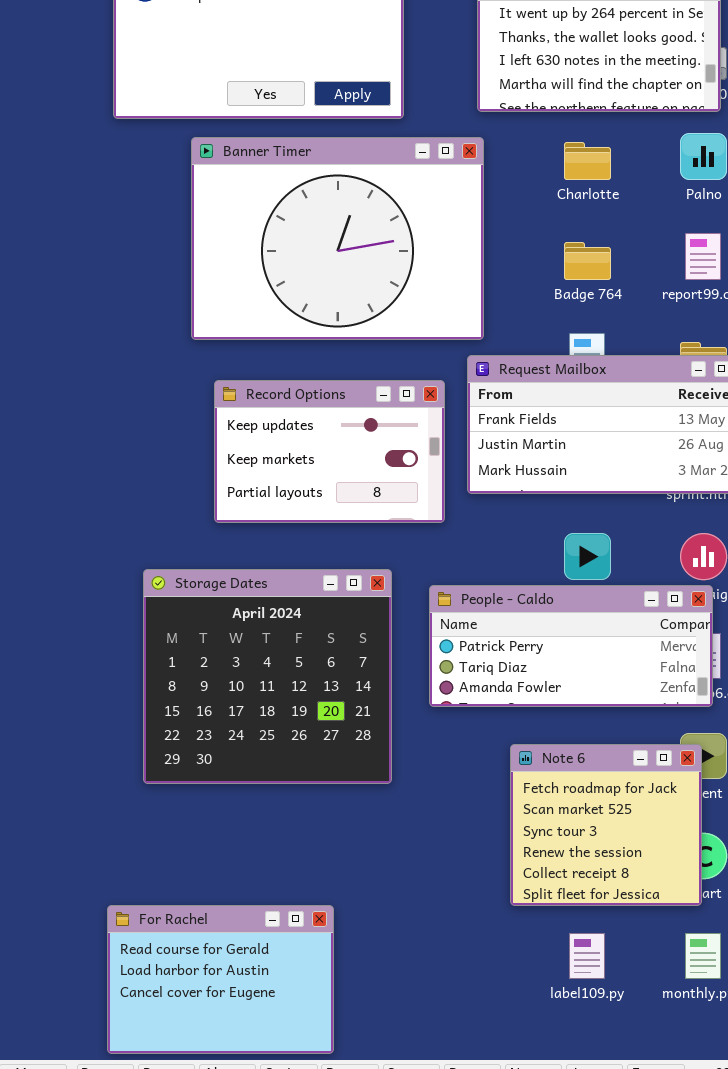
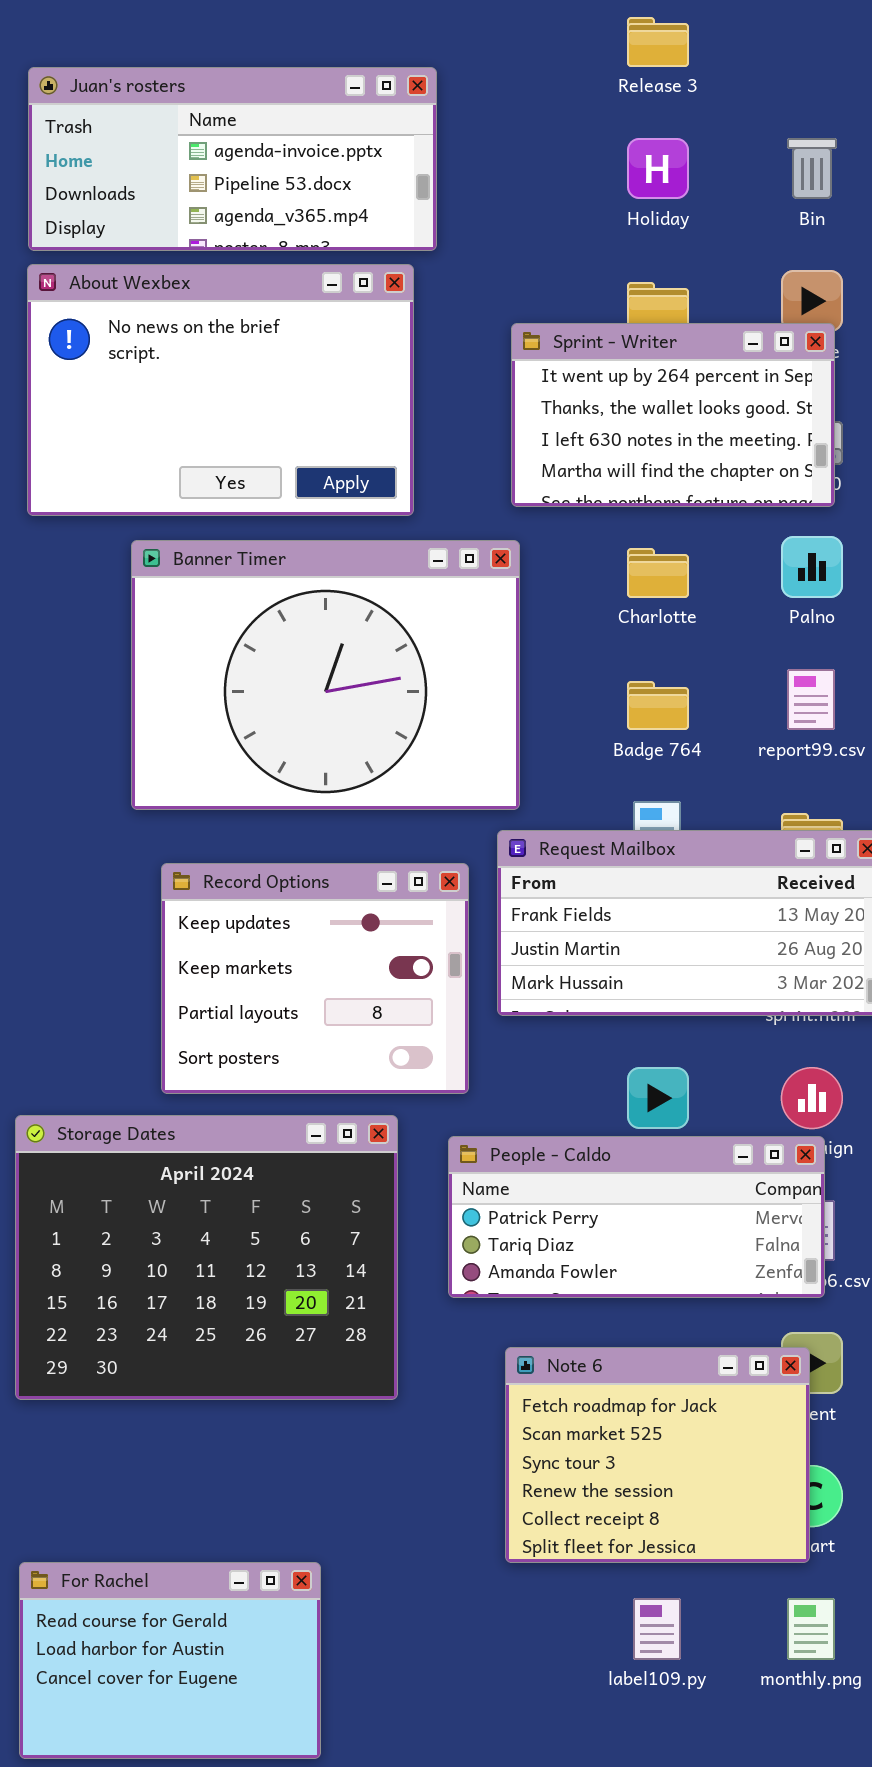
Record Options: [214,380,445,523] -> [161,863,469,1094], resized
Storage Dates: [143,569,392,784] -> [15,1115,398,1400], resized
Note 6: [510,744,702,906] -> [505,1347,810,1563], resized

